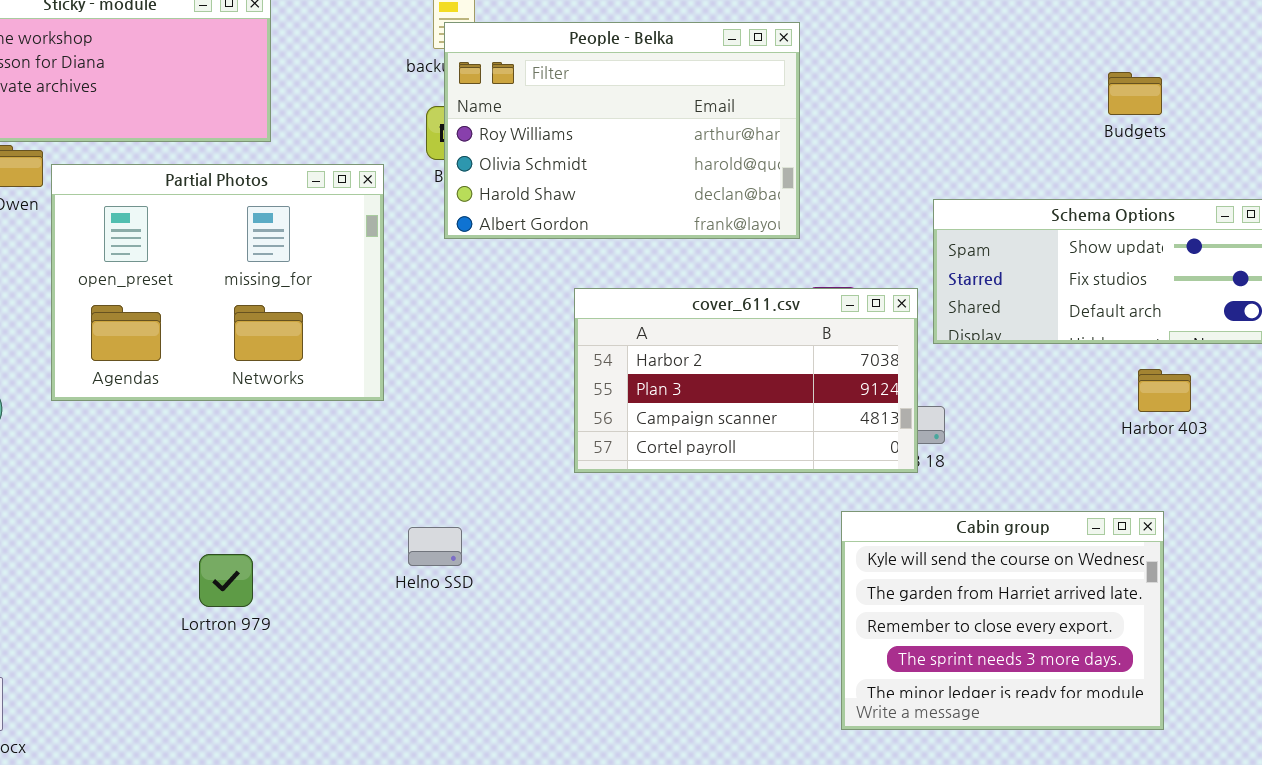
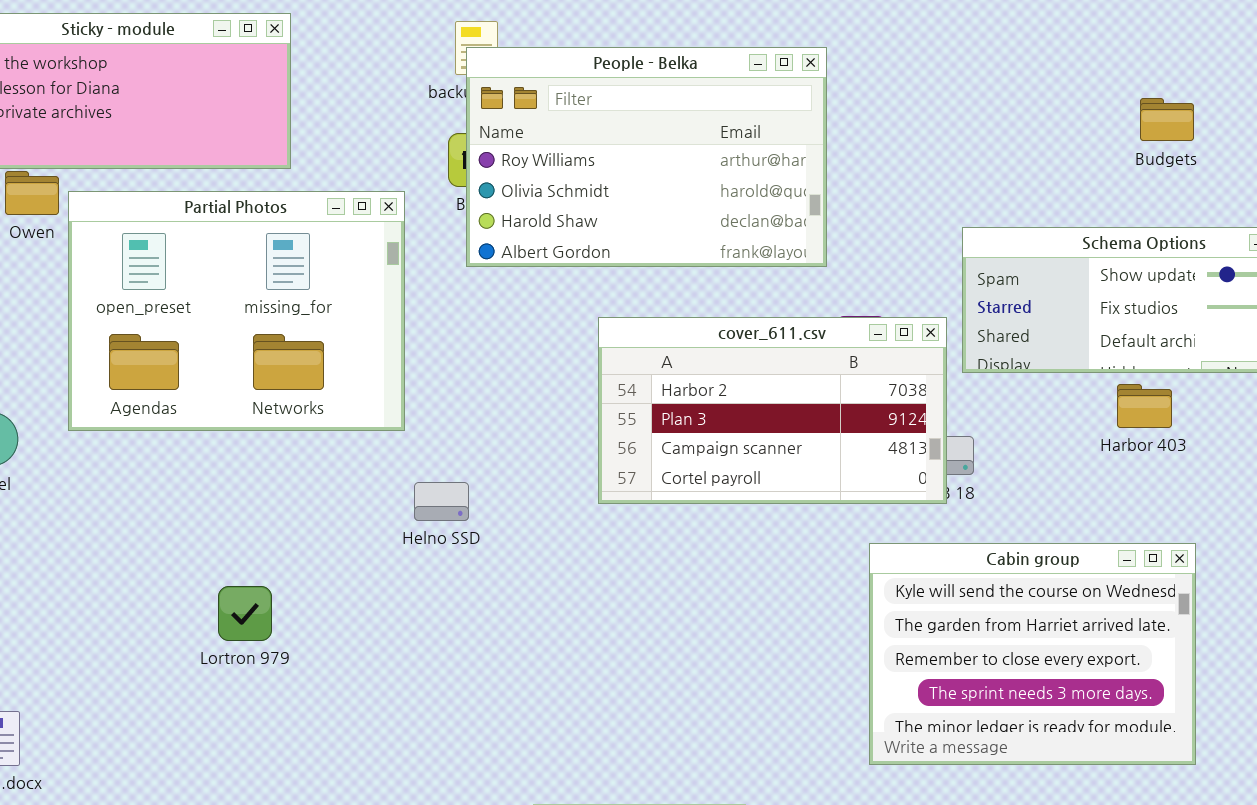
Harbor 403: [1138,369,1191,412] -> [1117,384,1172,428], moved
Helno SSD: [408,527,462,566] -> [414,482,469,521], moved

